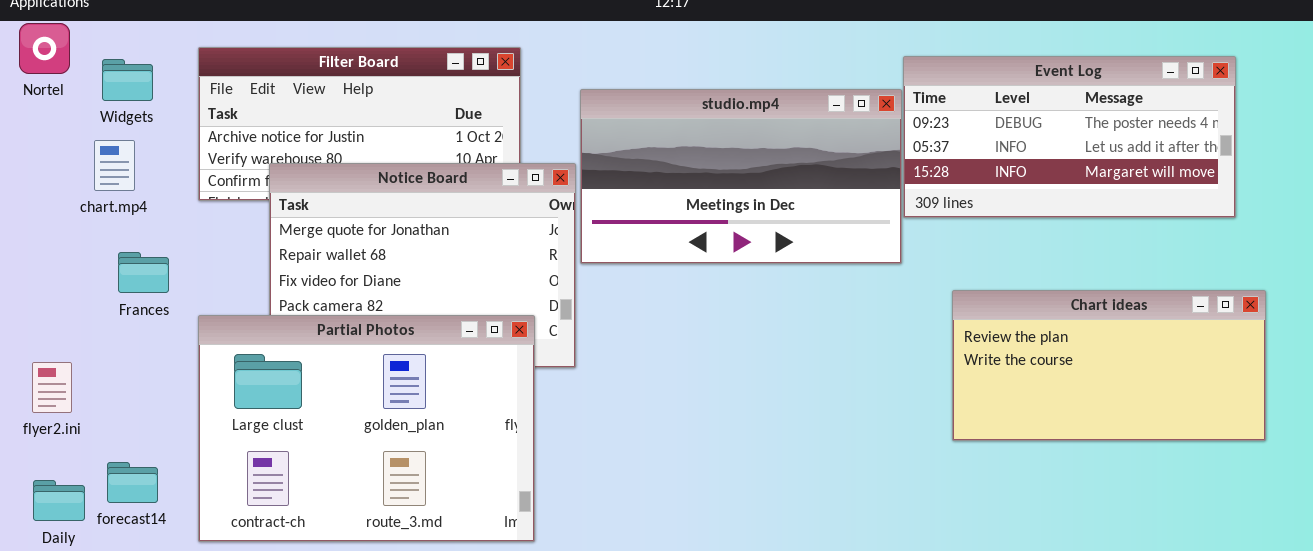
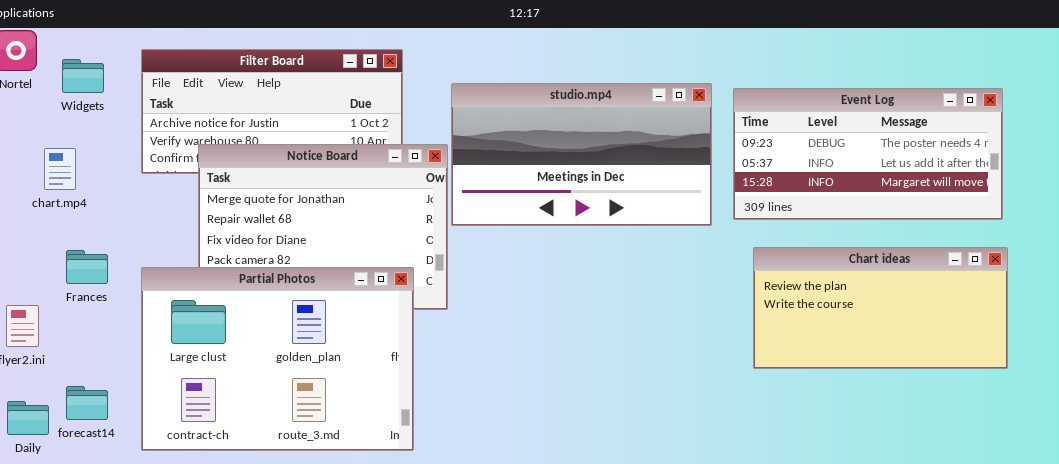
Event Log: [903,56,1236,218] -> [733,88,1003,220], moved
chart.mp4: [94,140,135,191] -> [44,148,76,190], moved
Frances: [118,252,169,293] -> [66,250,108,284], moved

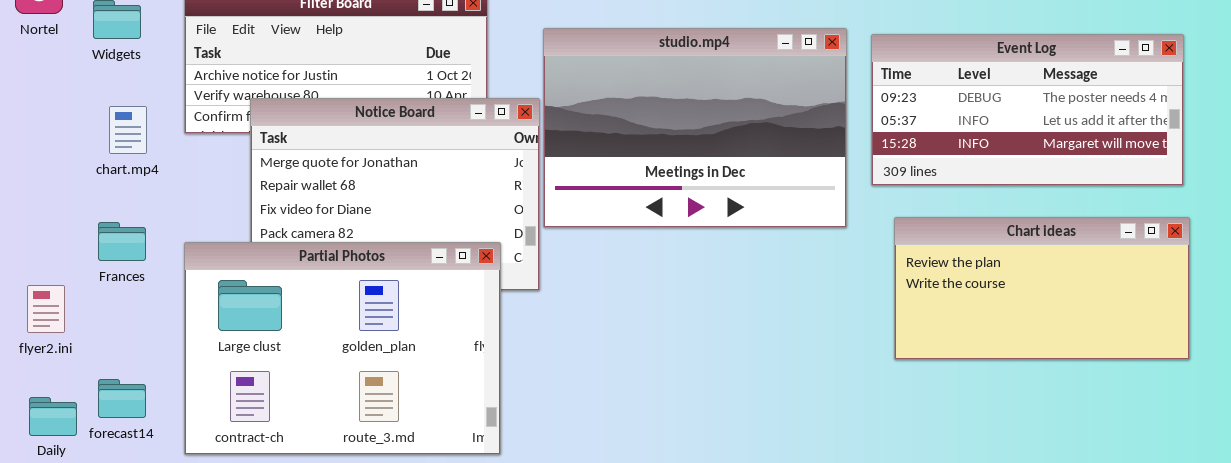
studio.mp4: [451,83,712,226] -> [543,28,847,228], resized
chart.mp4: [44,148,76,190] -> [109,106,147,154], moved

